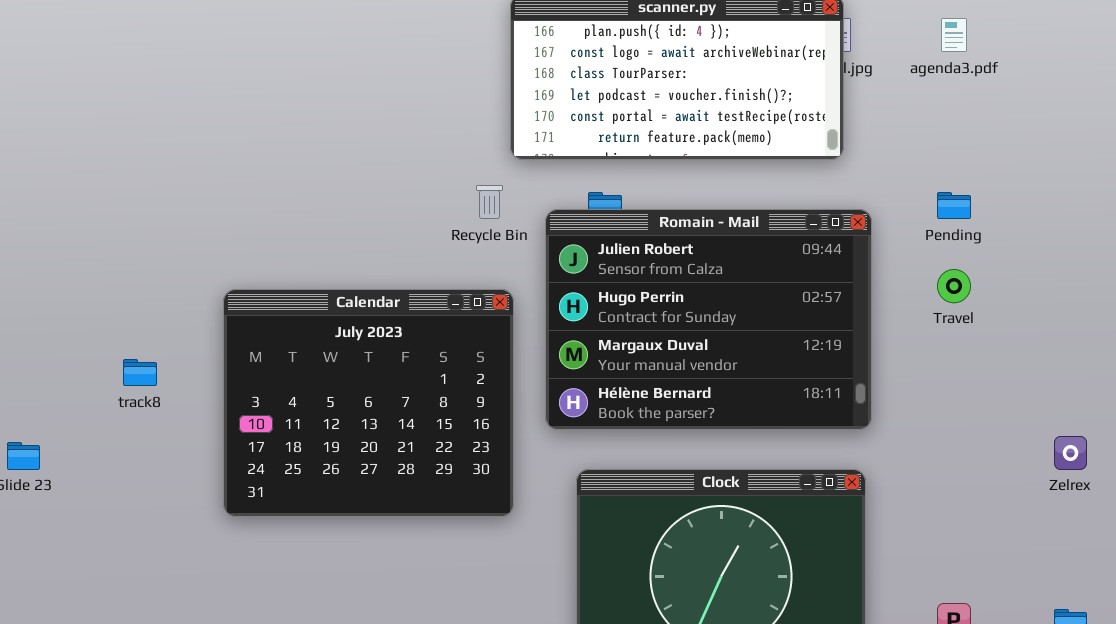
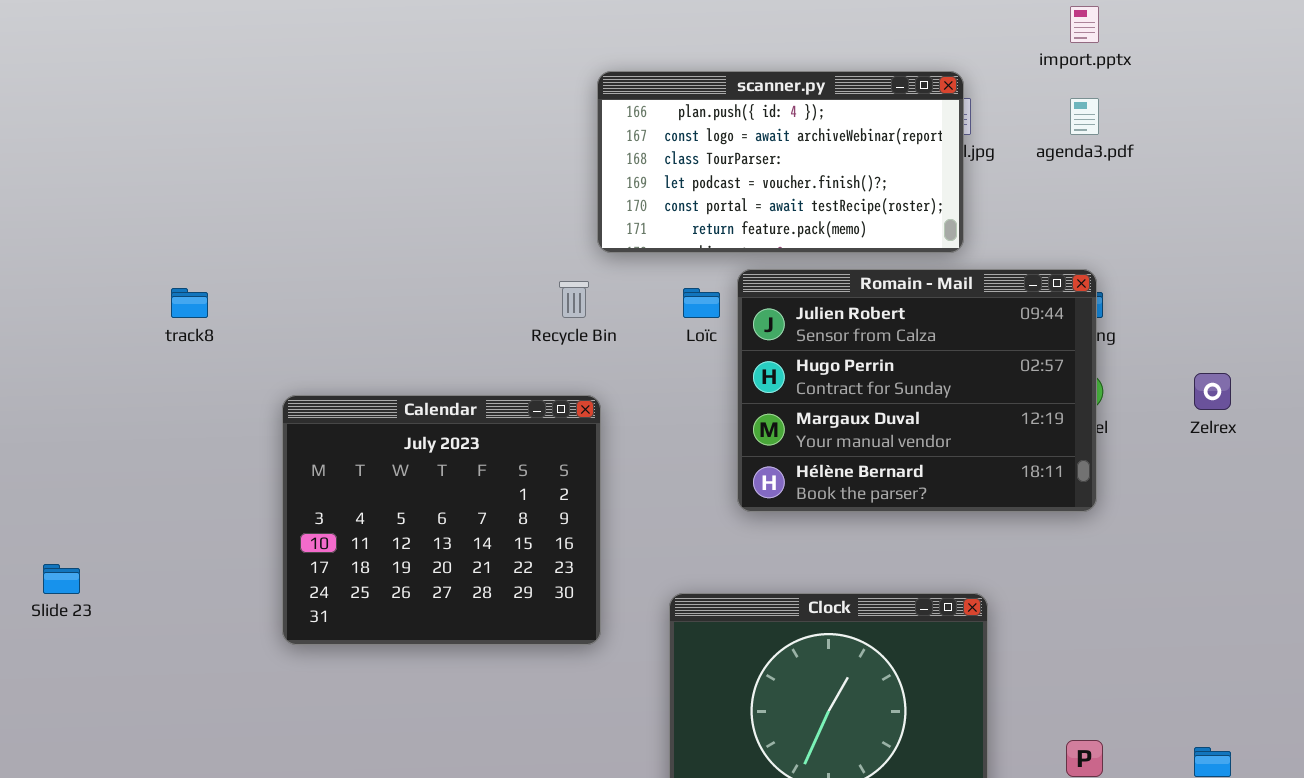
Romain - Mail: [545,209,872,430] -> [737,269,1097,512], moved
track8: [123,359,157,386] -> [171,288,208,318], moved
Zelrex: [1054,436,1087,470] -> [1194,373,1231,410], moved

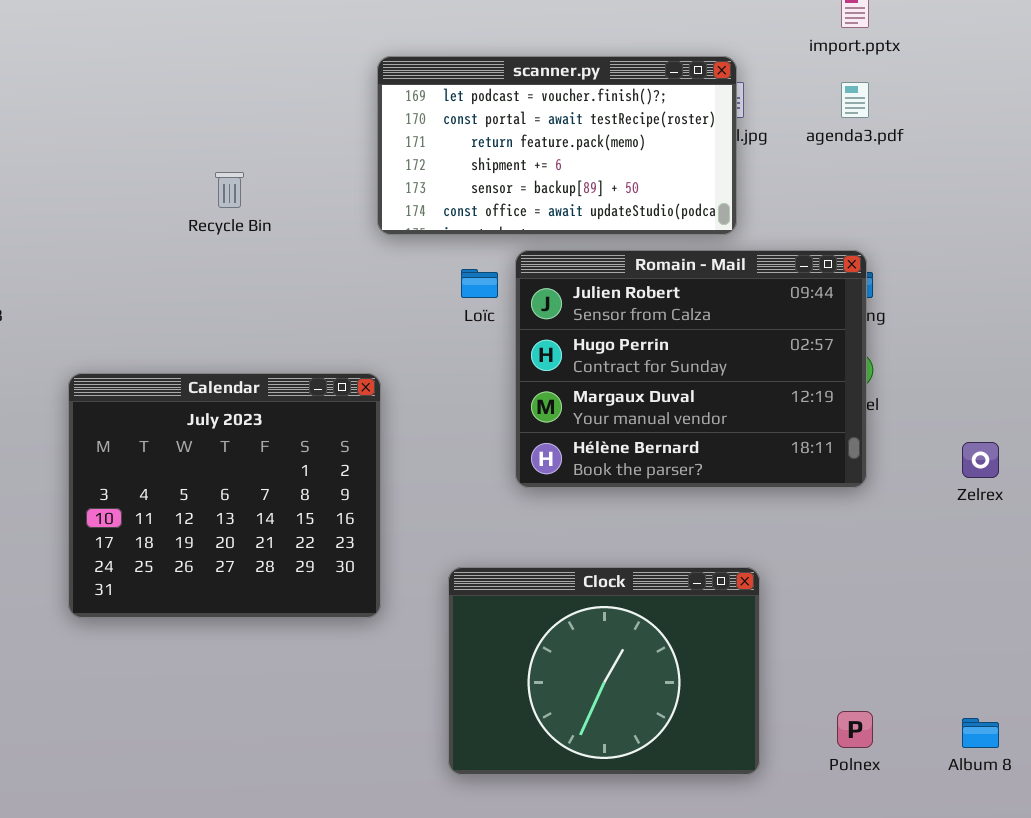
scanner.py: [597,71,964,253] -> [377,56,737,235], scrolled down 3 rows
Recycle Bin: [559,281,589,318] -> [215,172,244,208], moved
Zelrex: [1194,373,1231,410] -> [962,442,999,478], moved

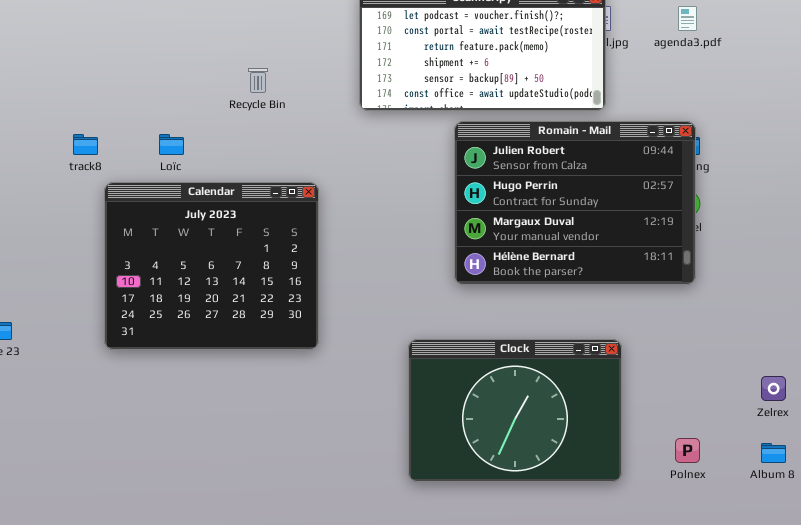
Loïc: [461,269,498,298] -> [159,134,184,155], moved
Calendar: [68,373,381,618] -> [104,182,319,350], moved
Zelrex: [962,442,999,478] -> [761,376,786,401], moved

